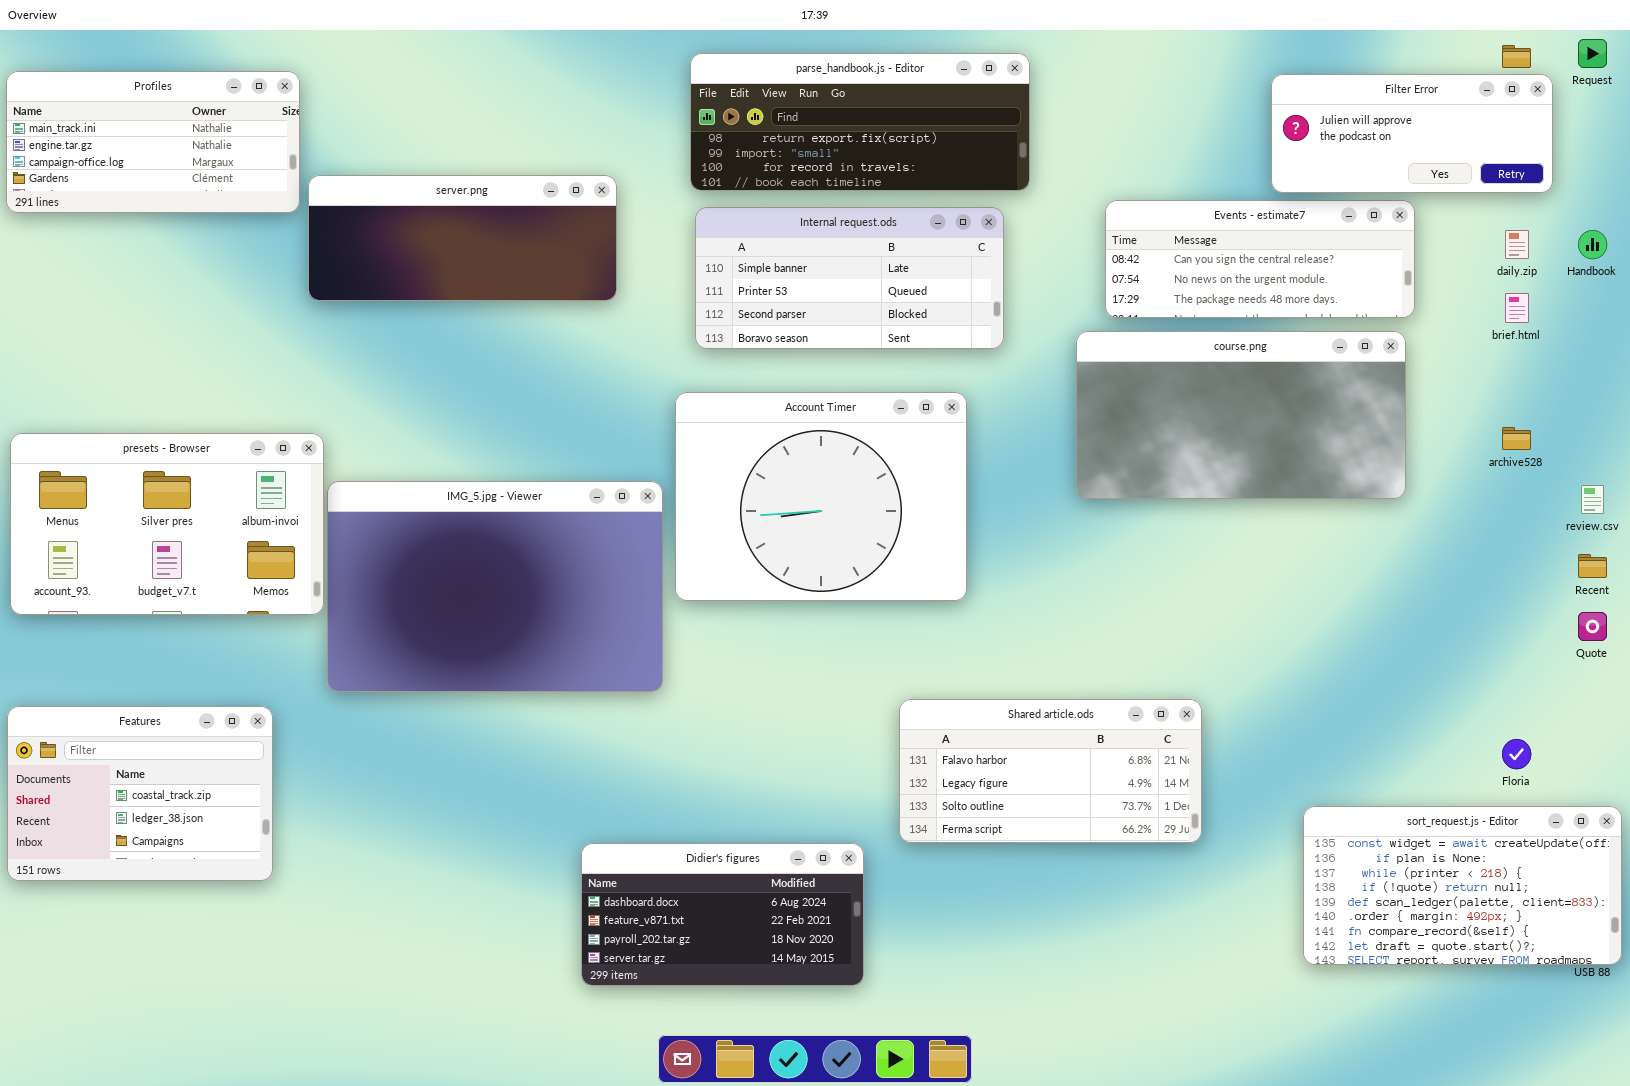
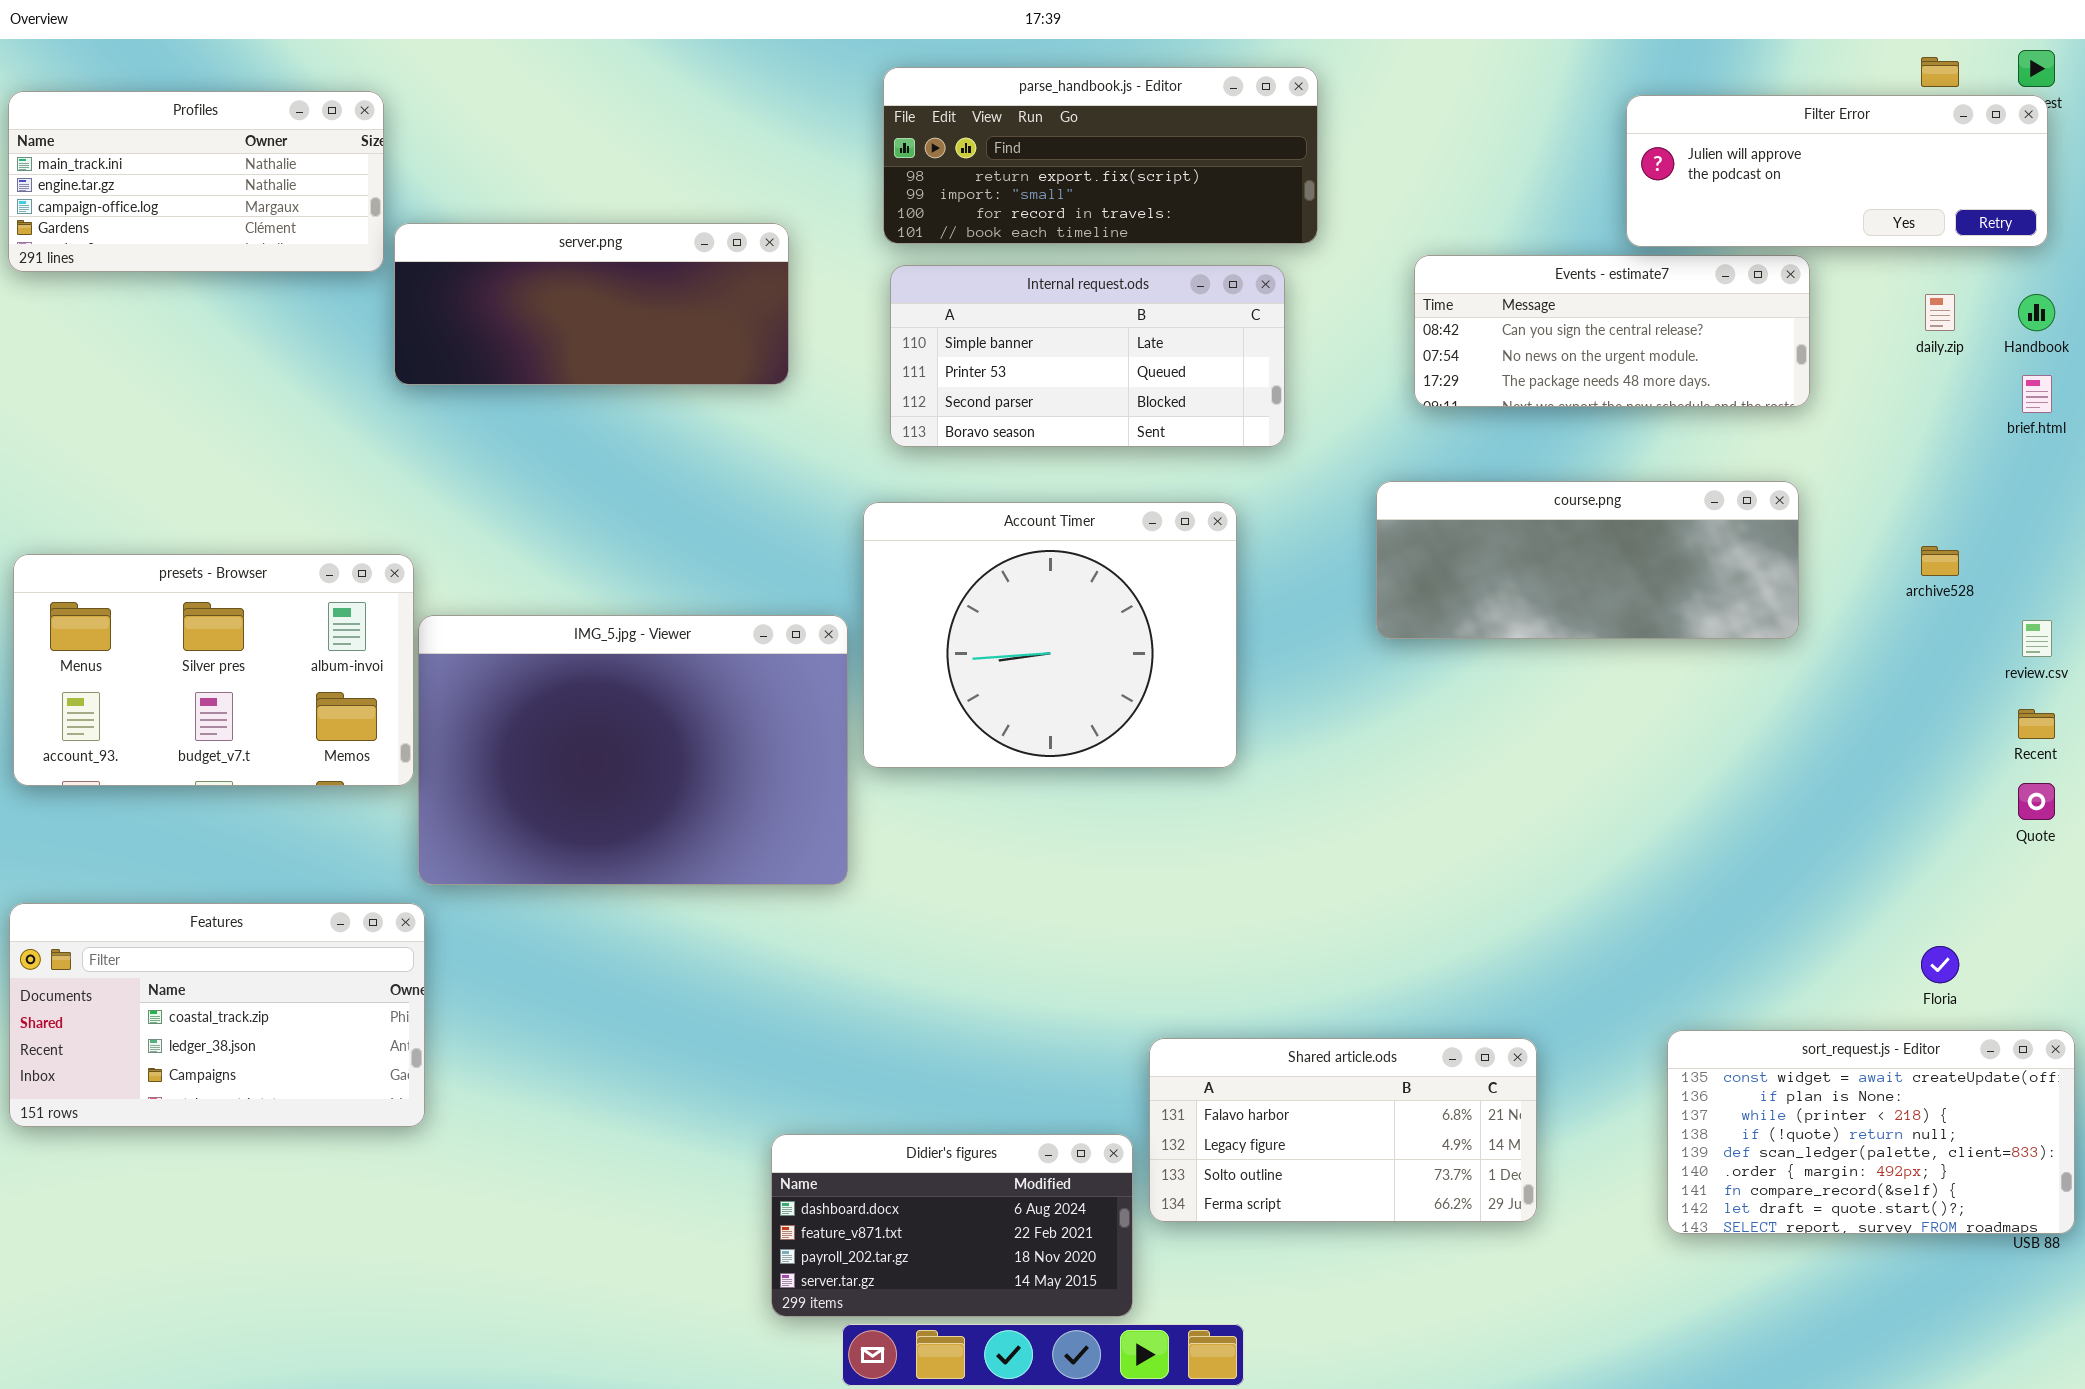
Filter Error: [1271,74,1553,193] -> [1626,95,2048,247], resized
brief.html: [1505,293,1529,323] -> [2022,375,2052,413], moved
course.png: [1076,331,1406,499] -> [1376,481,1799,639], resized
Shared article.ods: [899,699,1202,843] -> [1149,1038,1537,1222], moved
Features: [7,706,273,881] -> [9,903,425,1127], resized
Didier's figures: [581,843,864,986] -> [771,1134,1133,1317], moved

